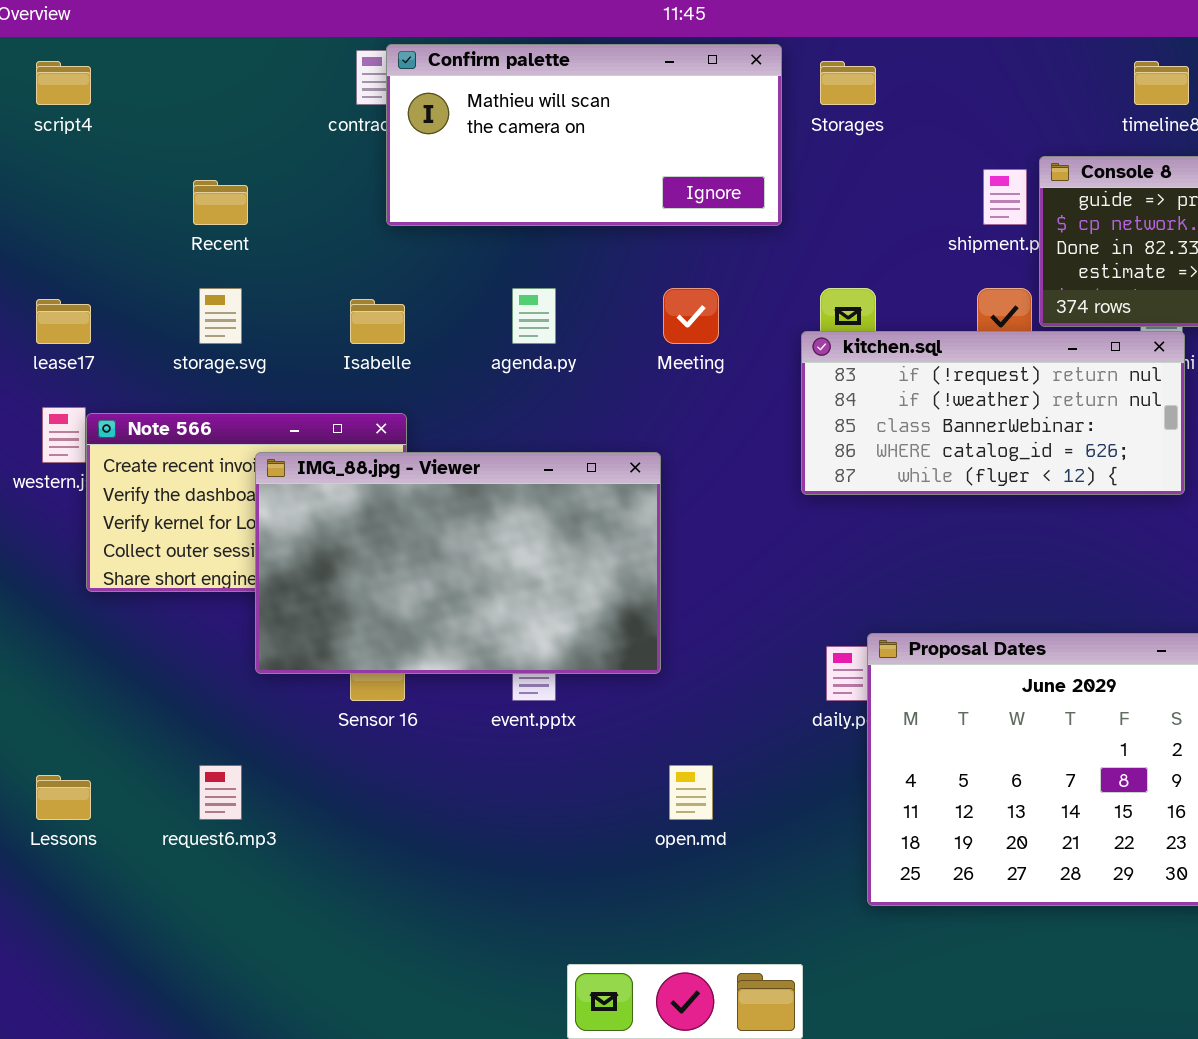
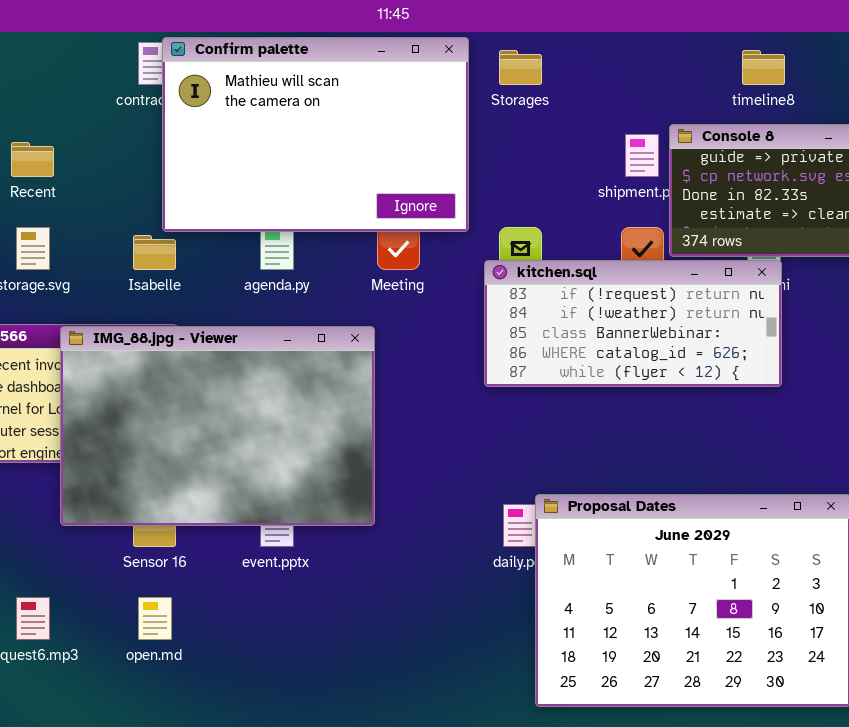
Confirm palette: [386,44,782,226] -> [162,37,469,232], resized
IMG_88.jpg - Viewer: [255,452,661,674] -> [60,326,375,526], resized
open.md: [669,765,713,820] -> [138,597,172,640], moved

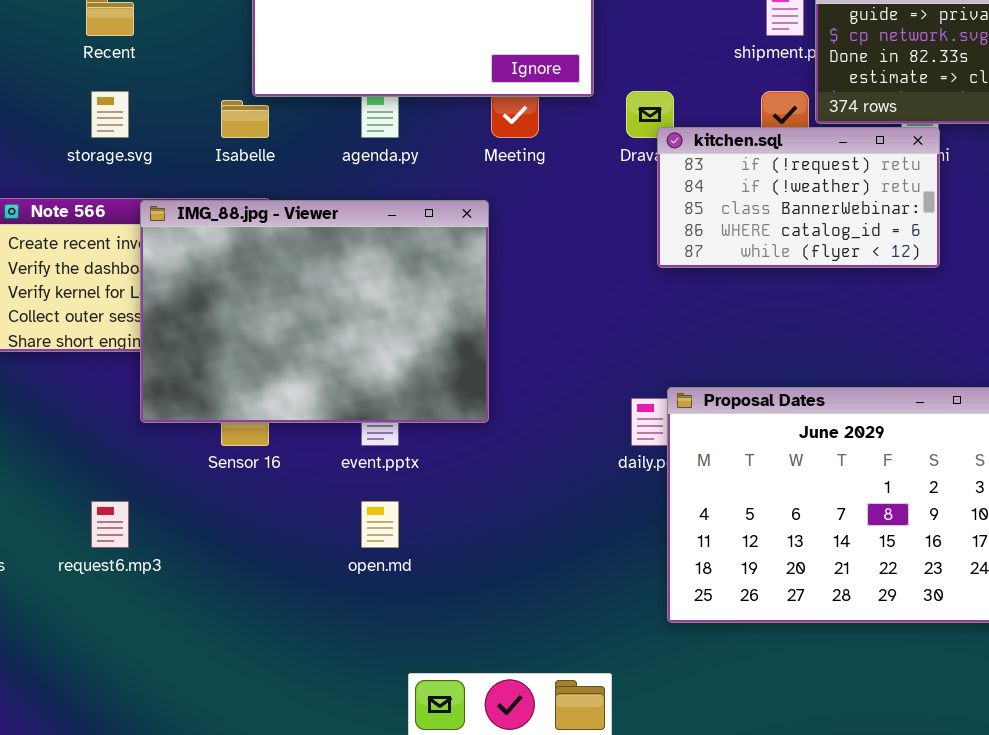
kitchen.sql: [484,260,782,387] -> [657,127,940,268], resized
open.md: [138,597,172,640] -> [361,501,399,548], moved

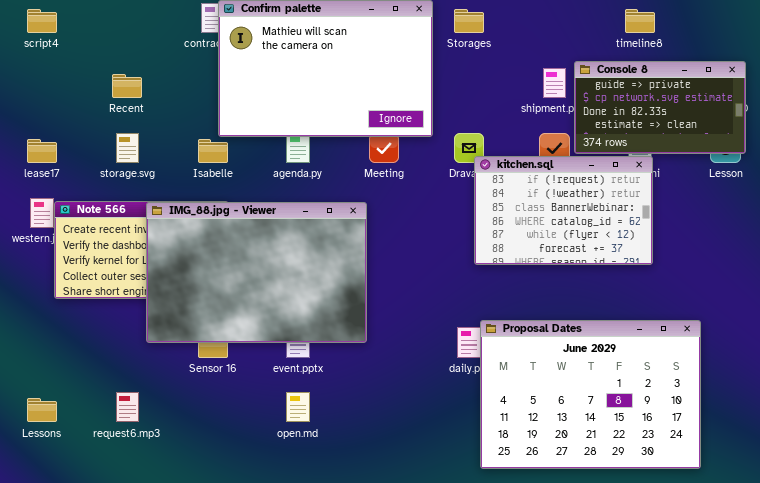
kitchen.sql: [657,127,940,268] -> [474,156,653,265], resized

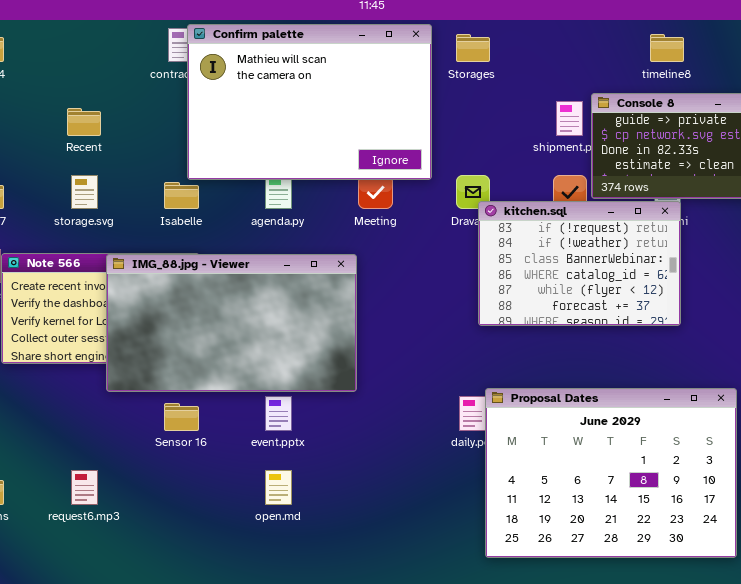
IMG_88.jpg - Viewer: [146,202,367,343] -> [106,254,357,392], resized

